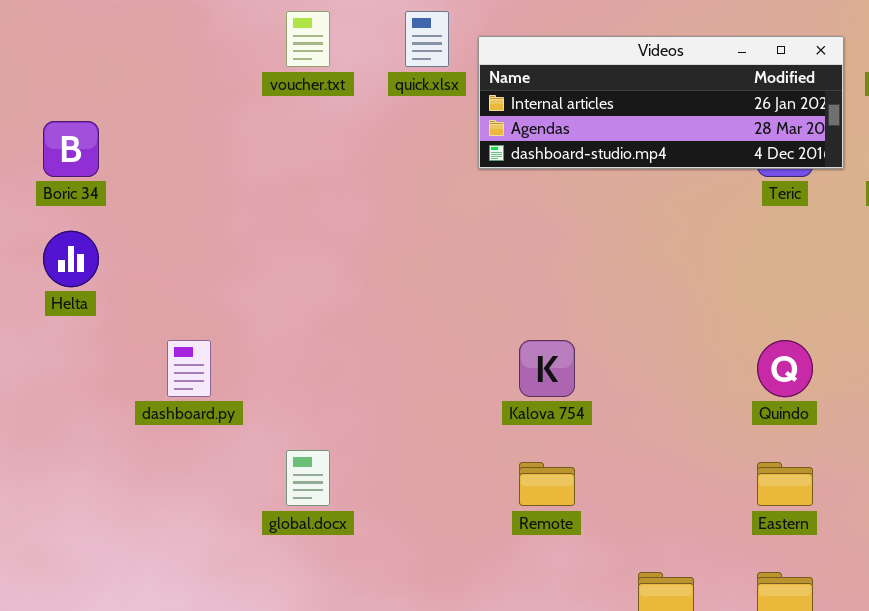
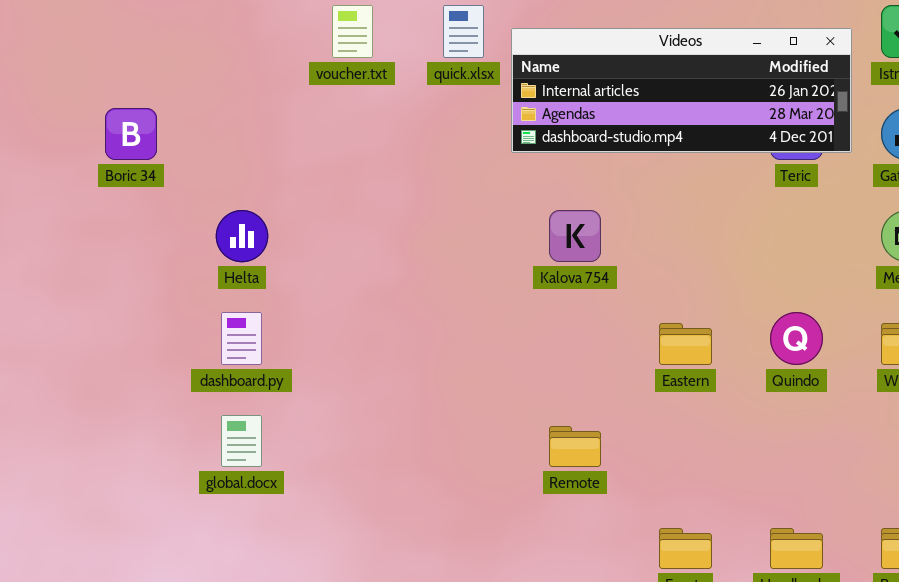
Helta: [43,231,99,287] -> [216,210,268,262], moved
Kalova 754: [519,340,575,397] -> [549,210,601,262], moved
global.docx: [286,450,330,506] -> [221,415,262,467], moved
Eastern: [757,462,813,506] -> [659,323,712,365], moved

